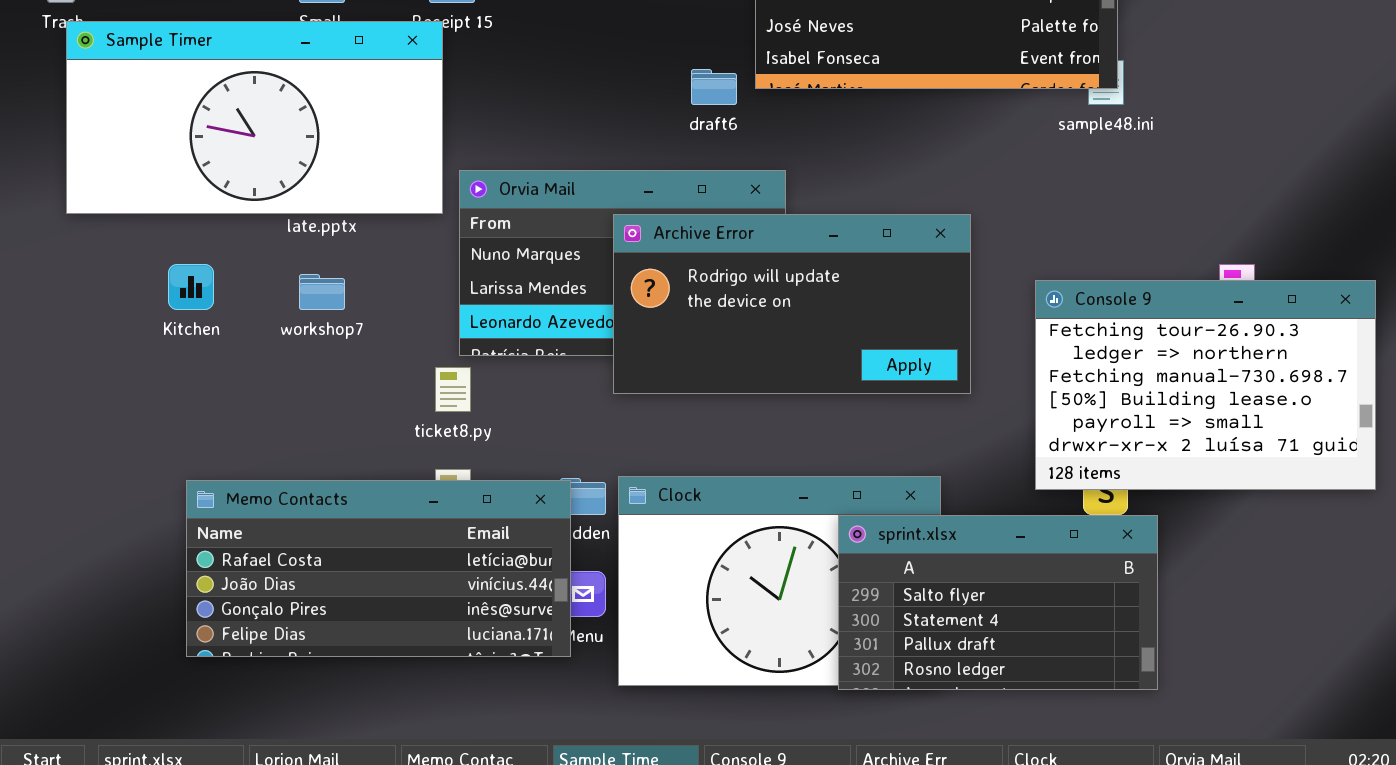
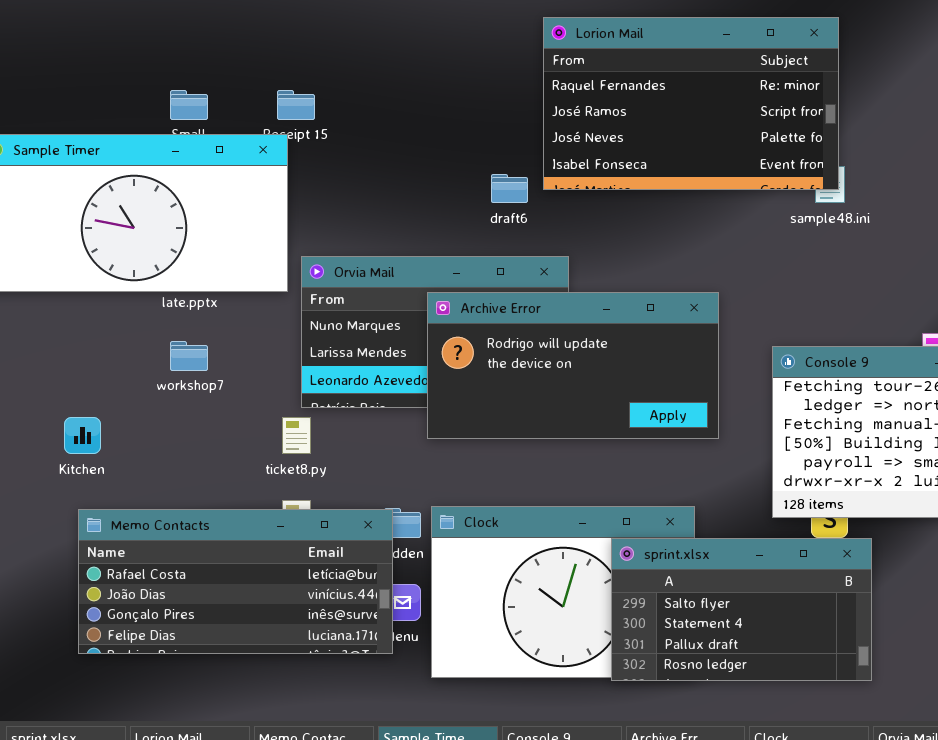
Kitchen: [168,264,214,310] -> [64,417,101,454], moved

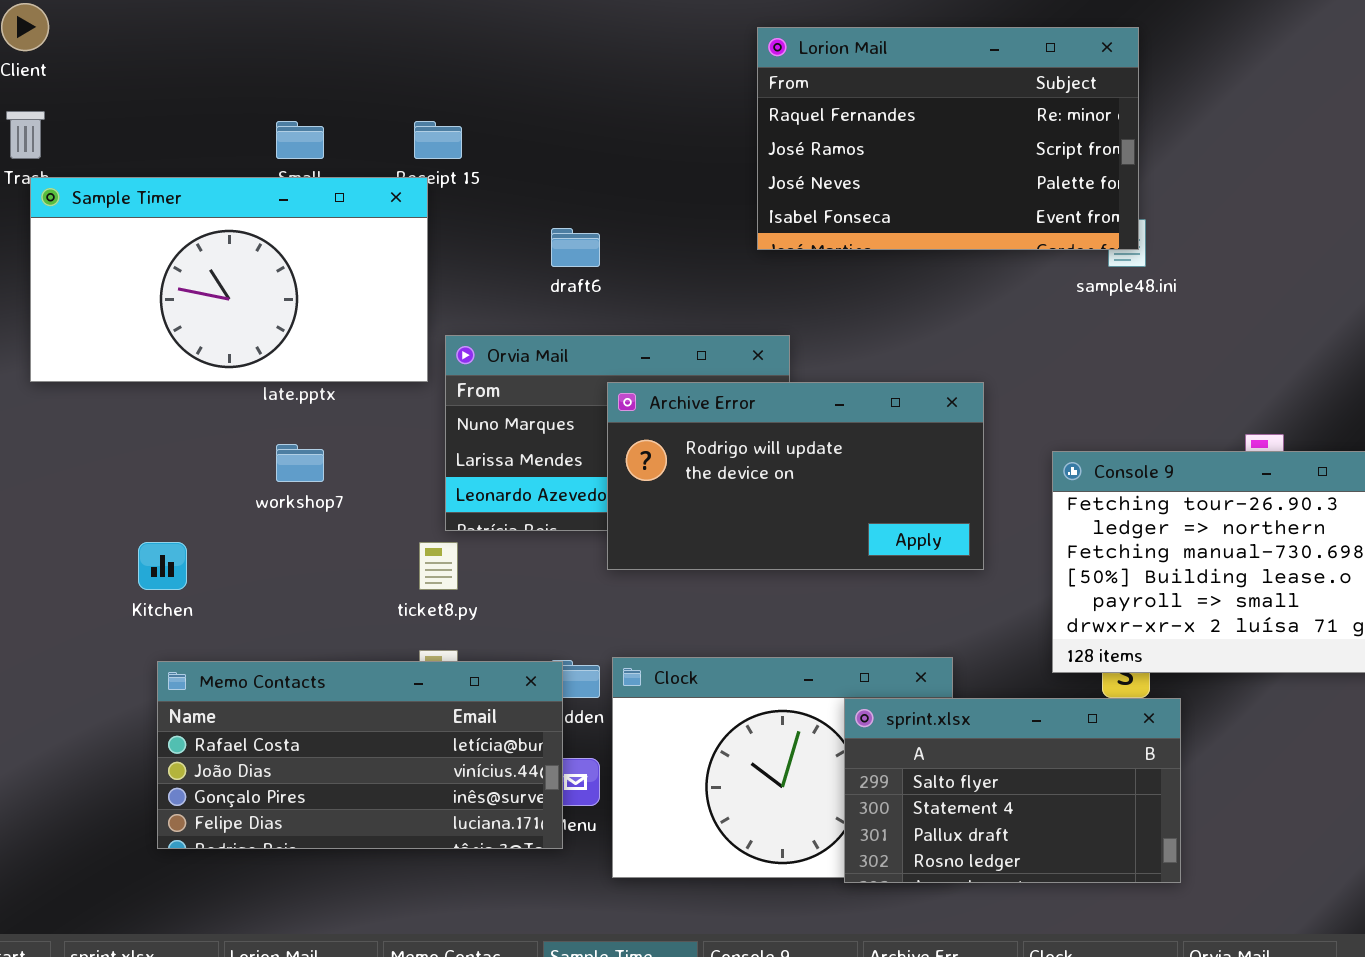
draft6: [491,174,528,203] -> [551,228,600,267], moved

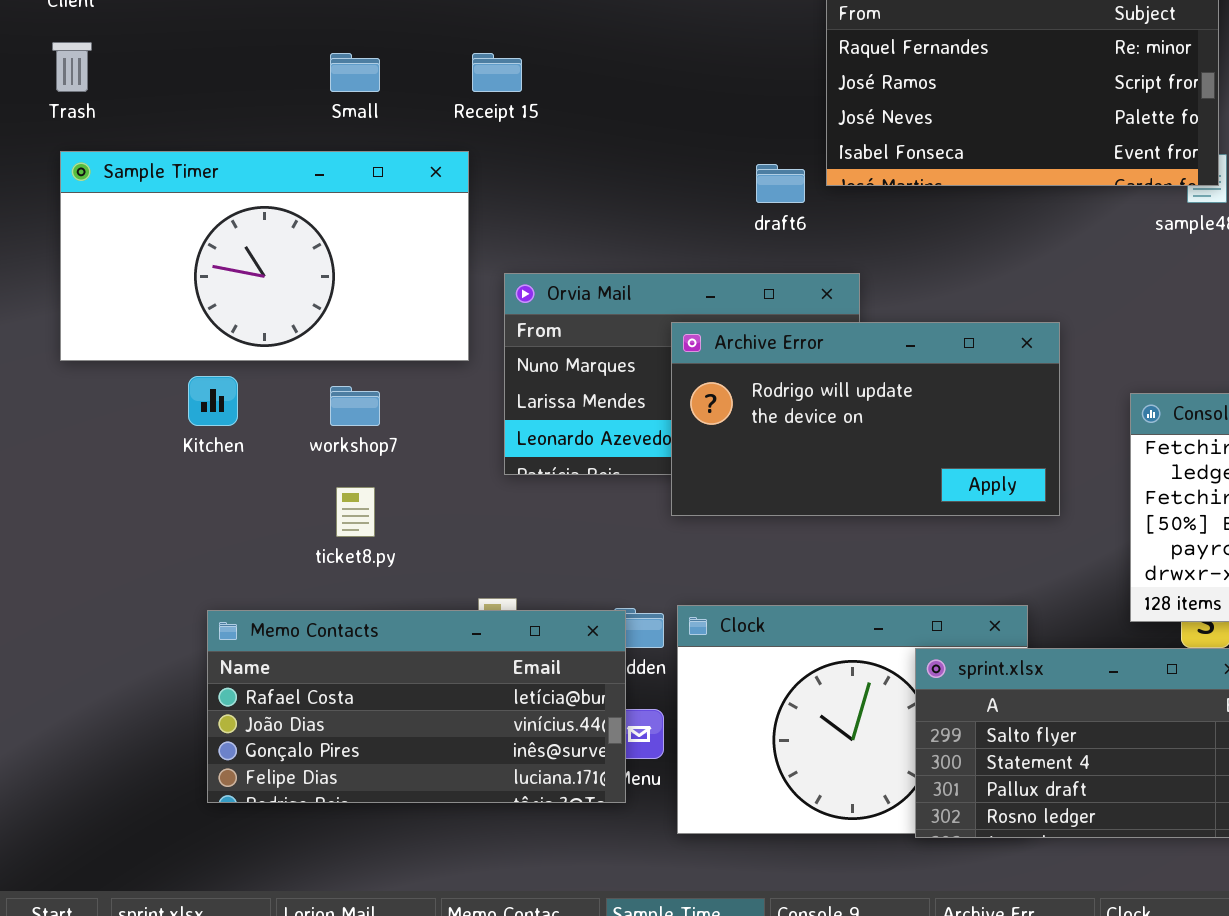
Sample Timer: [30,177,428,382] -> [60,151,469,361], moved
draft6: [551,228,600,267] -> [756,164,805,203], moved
Kitchen: [138,542,187,590] -> [188,376,238,426], moved
ticket8.py: [419,542,458,590] -> [336,487,375,537], moved

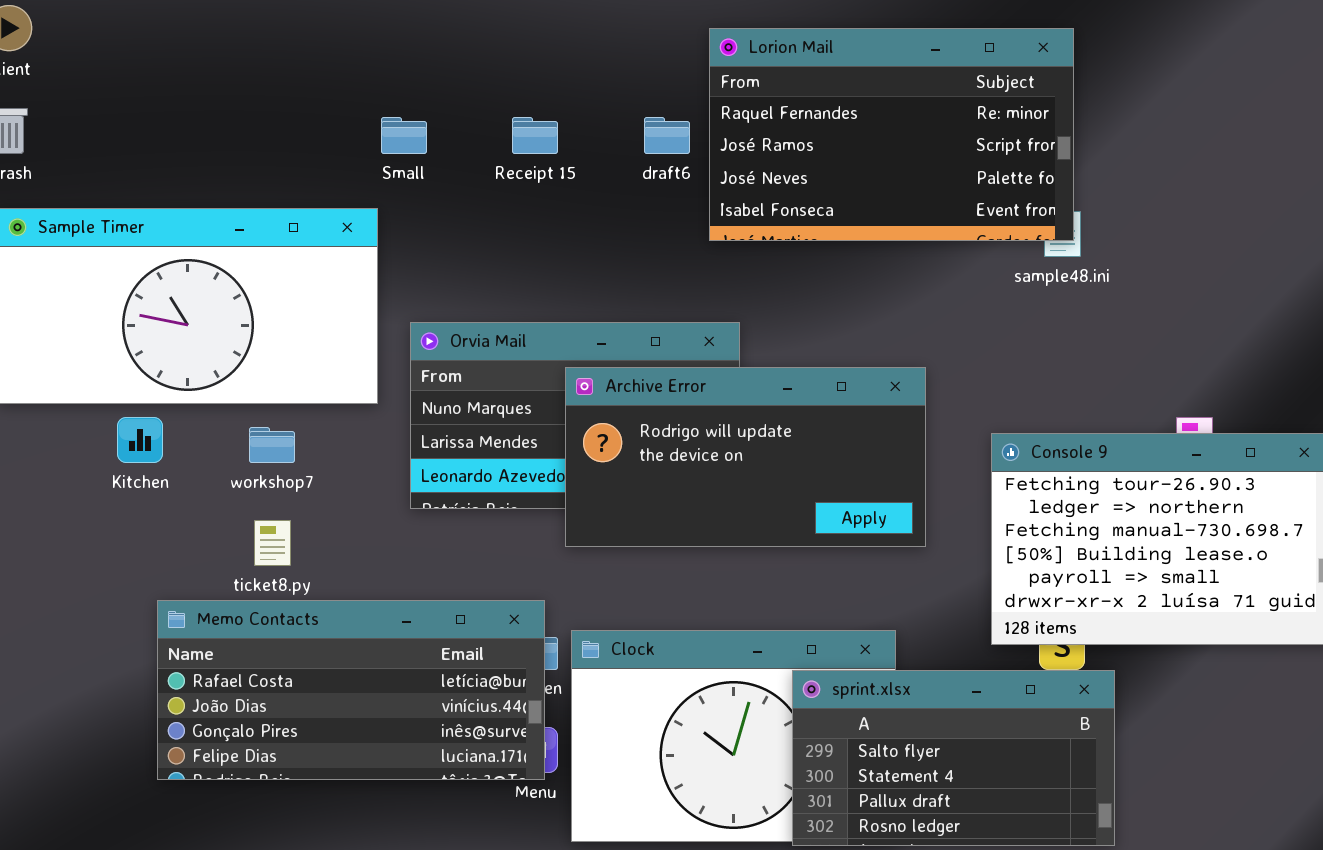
Small: [330,53,380,92] -> [381,117,427,154], moved
Receipt 15: [472,53,522,92] -> [512,117,558,154], moved
draft6: [756,164,805,203] -> [644,117,690,154], moved
Memo Contacts: [207,610,626,803] -> [157,600,545,780], moved

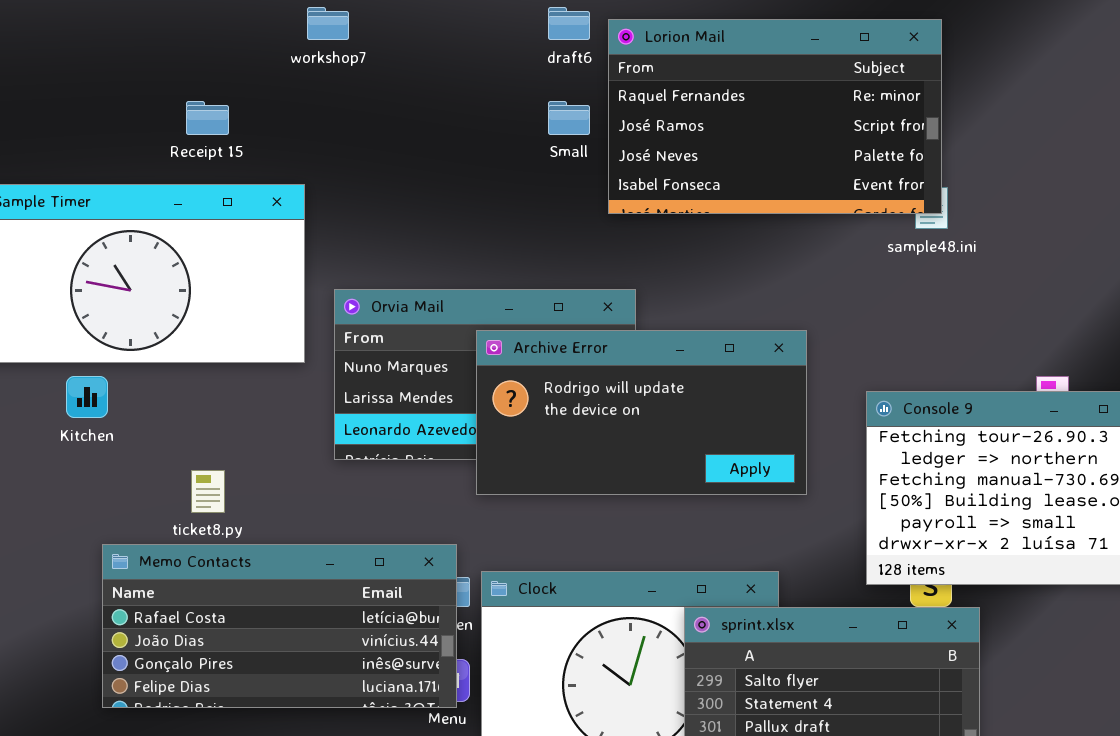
Small: [381,117,427,154] -> [548,101,590,135], moved
Receipt 15: [512,117,558,154] -> [186,101,229,135], moved
draft6: [644,117,690,154] -> [548,7,590,40], moved
workshop7: [249,427,295,463] -> [307,7,349,40], moved

